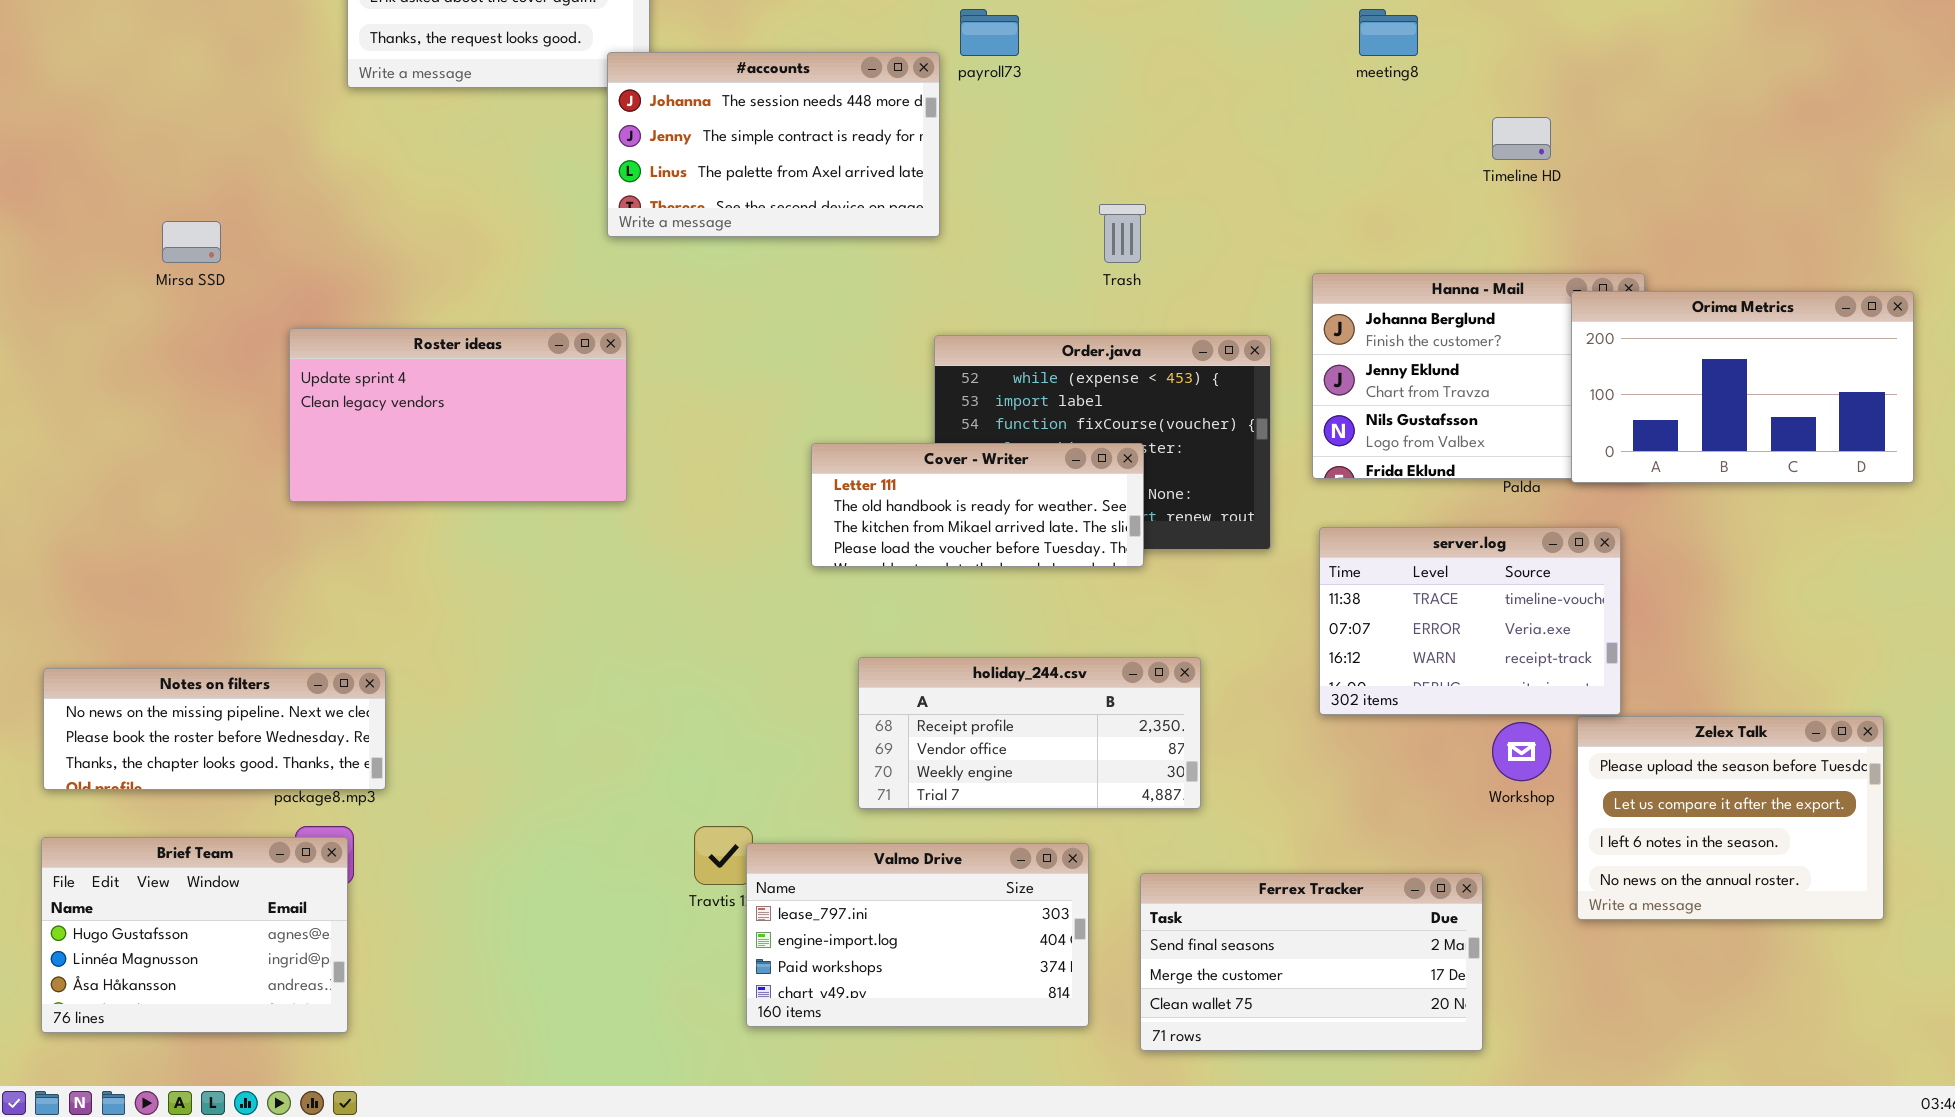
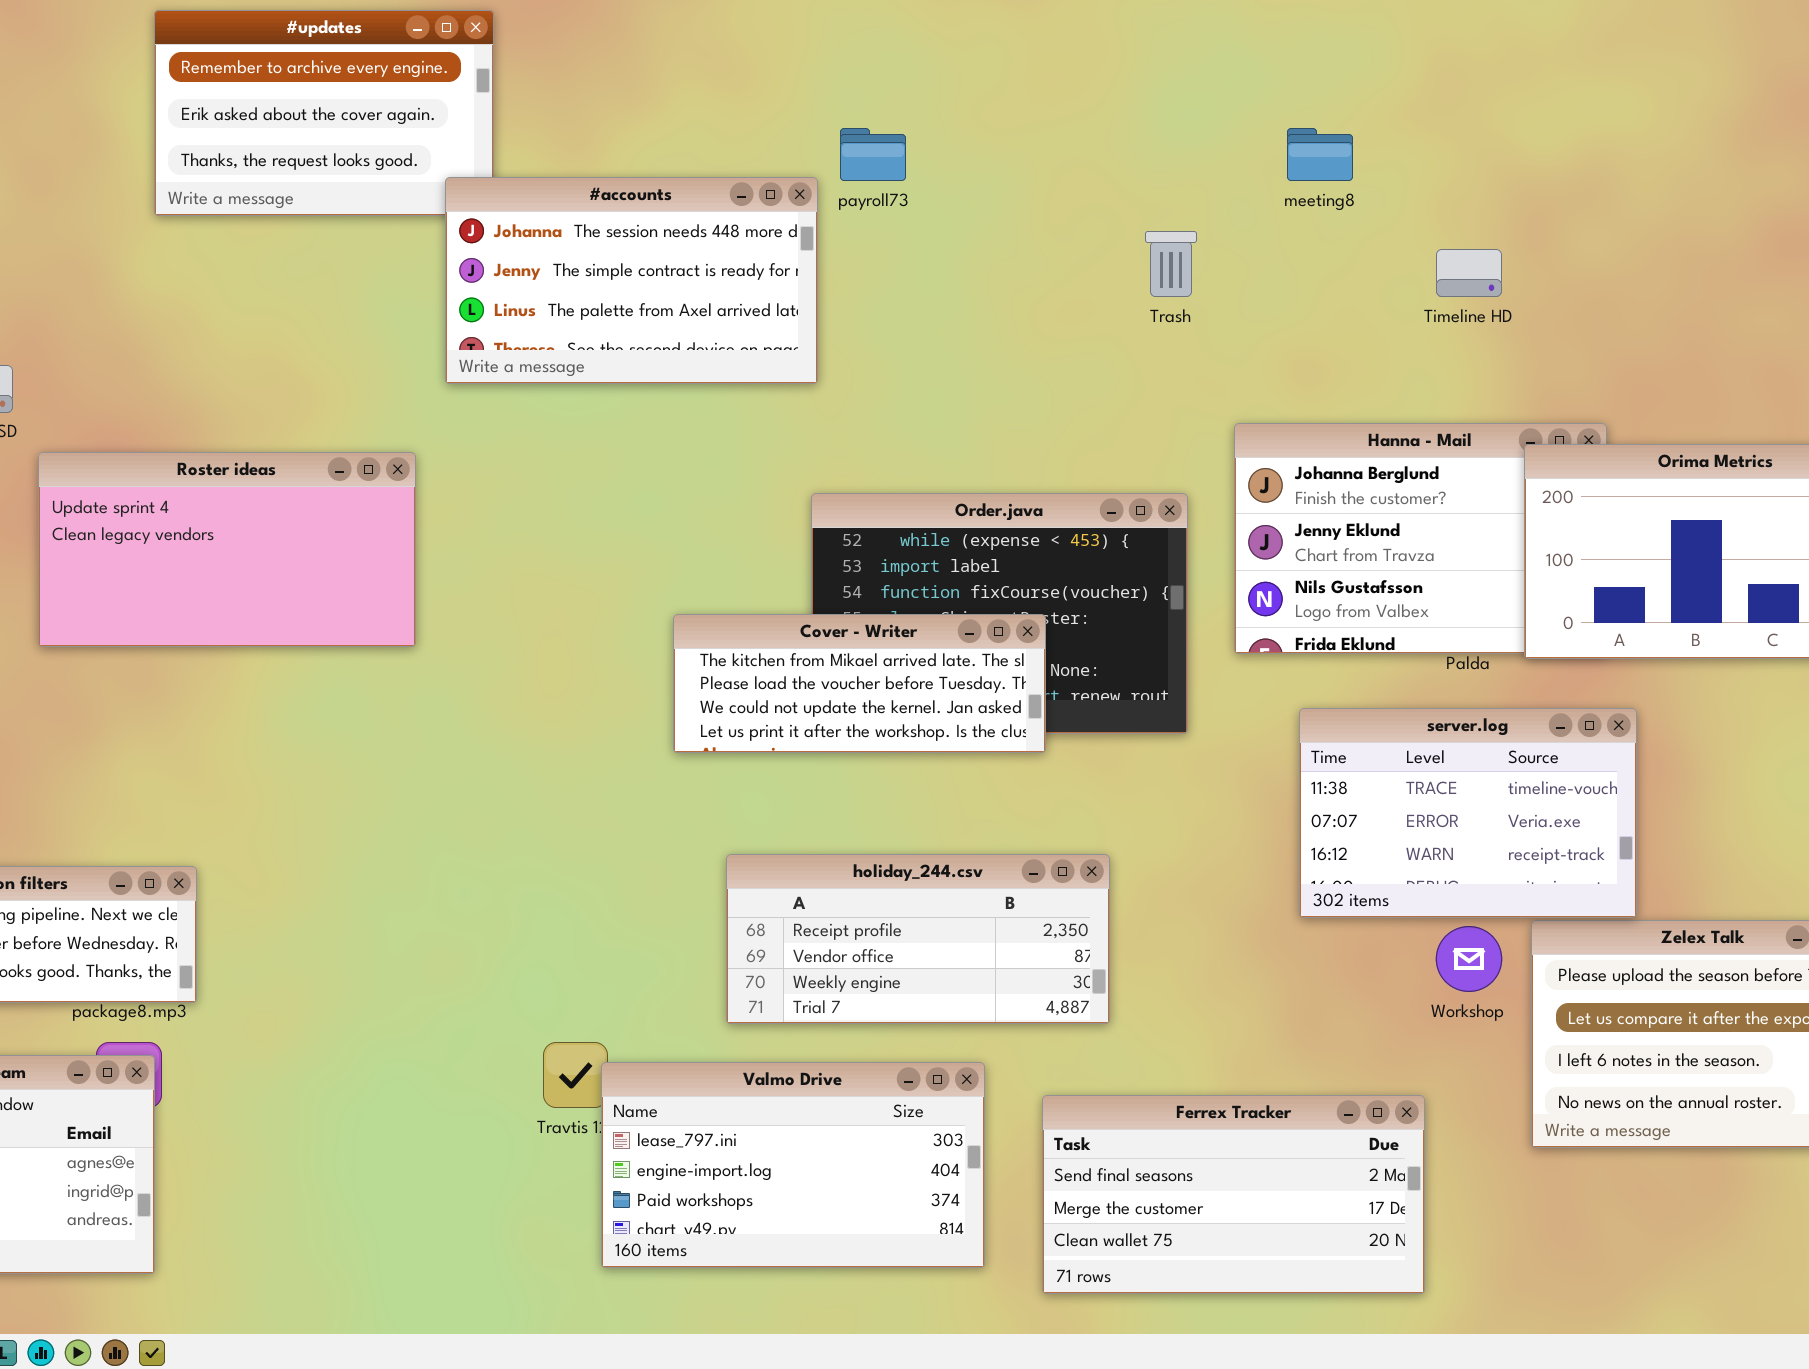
Trash: [1099,204,1146,263] -> [1145,231,1197,297], moved
Roster ideas: [289,328,627,502] -> [38,452,416,647], moved
Cover - Writer: [811,443,1144,567] -> [673,614,1046,753], scrolled down 2 rows
server.log: [1319,527,1621,715] -> [1299,708,1637,918], moved

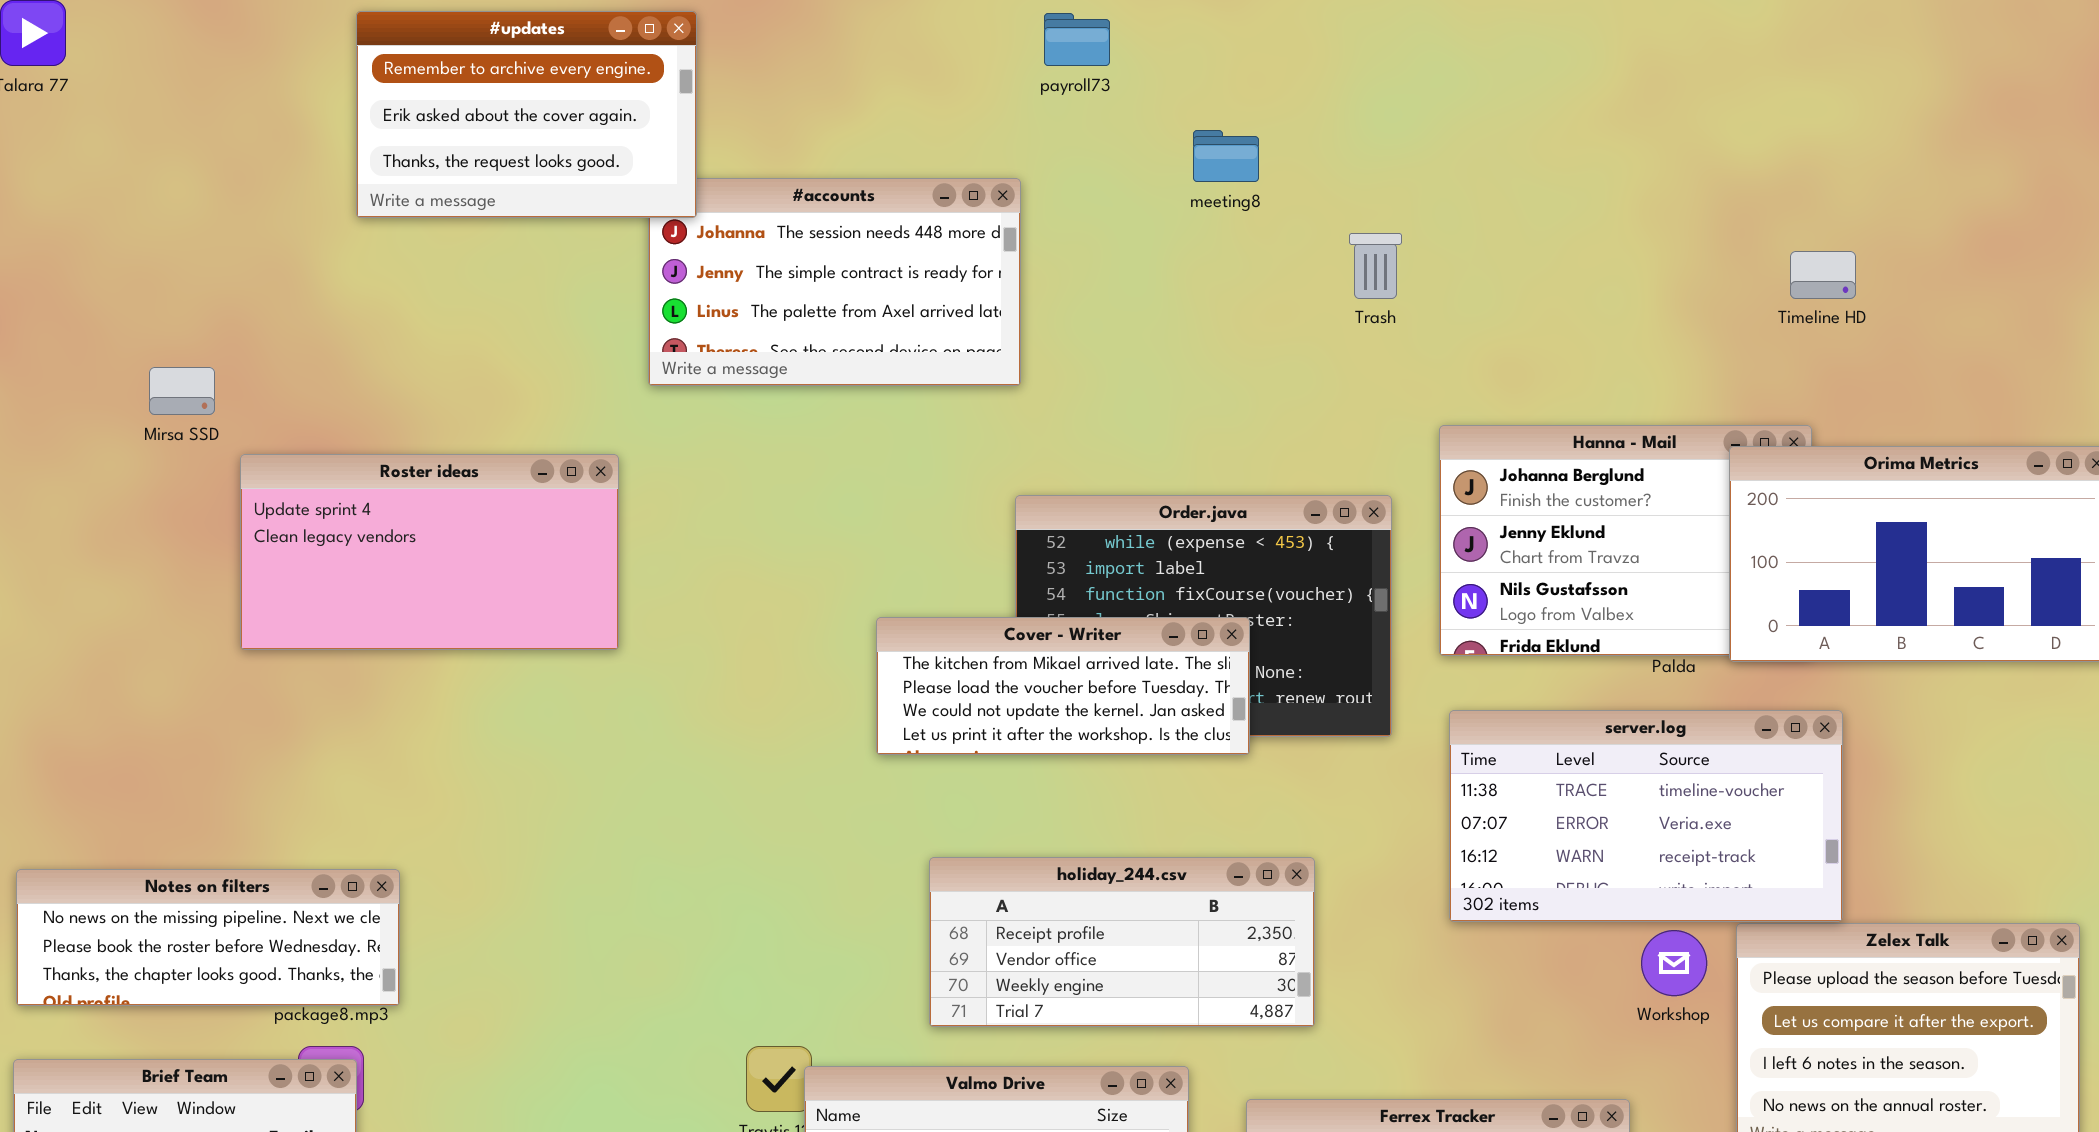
#updates: [154,10,494,216] -> [356,11,697,218], raised
payroll73: [840,128,906,181] -> [1044,13,1110,66], moved
meeting8: [1287,128,1353,181] -> [1193,130,1259,182], moved
Timeline HD: [1436,249,1502,297] -> [1790,251,1856,299], moved
server.log: [1299,708,1637,918] -> [1449,710,1843,922], resized

